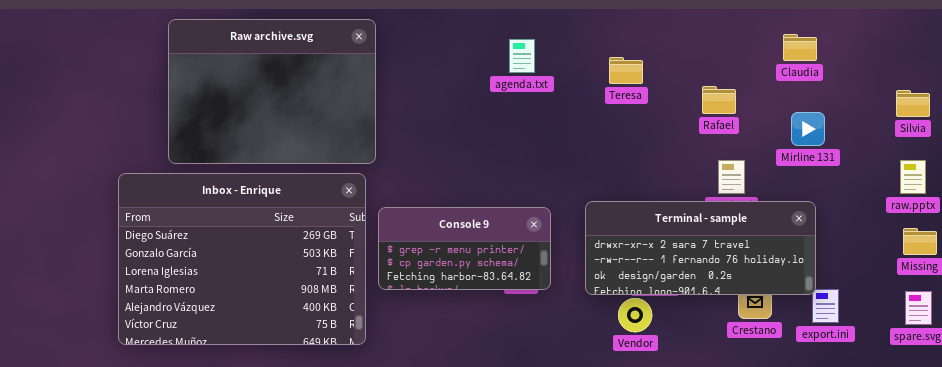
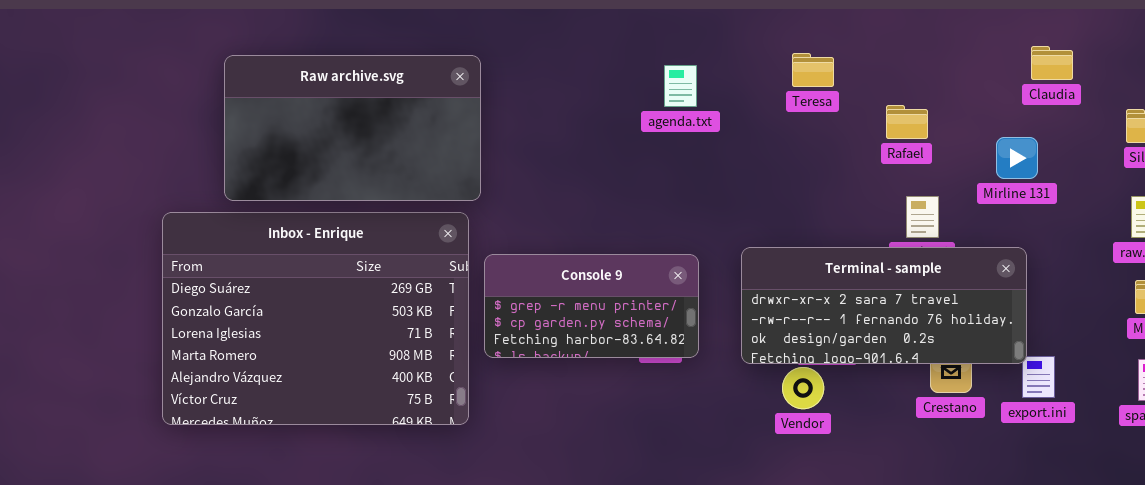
Raw archive.svg: [168,19,376,164] -> [224,55,481,201], resized
Claudia: [783,34,817,61] -> [1031,46,1073,80], moved
agenda.txt: [509,39,535,73] -> [664,65,697,107], moved
Teresa: [609,57,643,84] -> [792,53,834,87], moved

